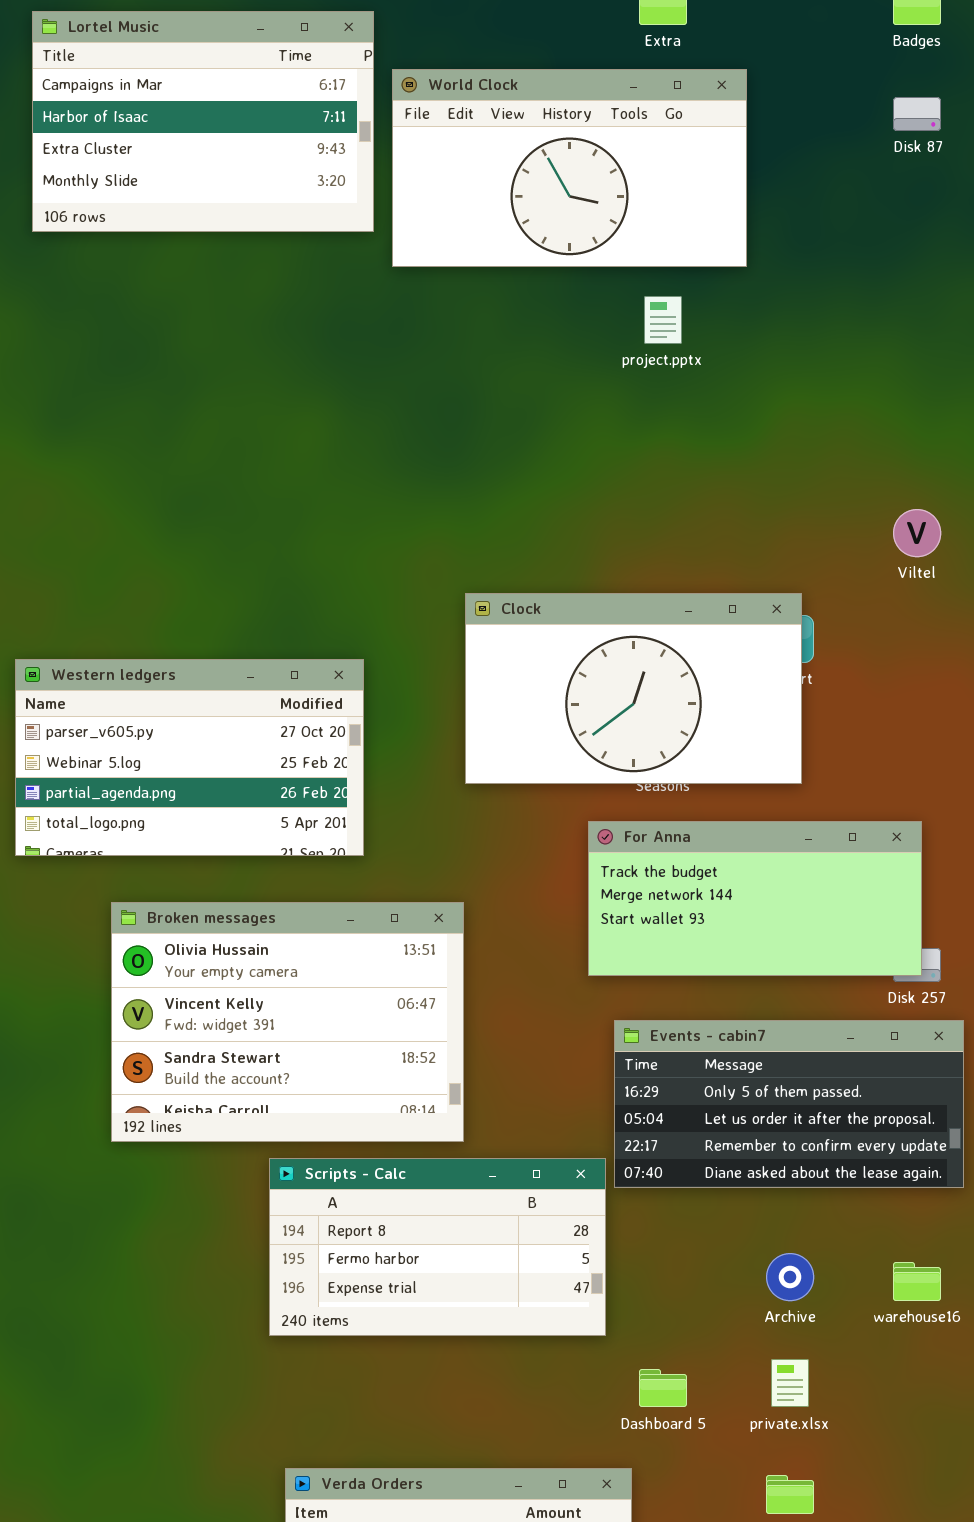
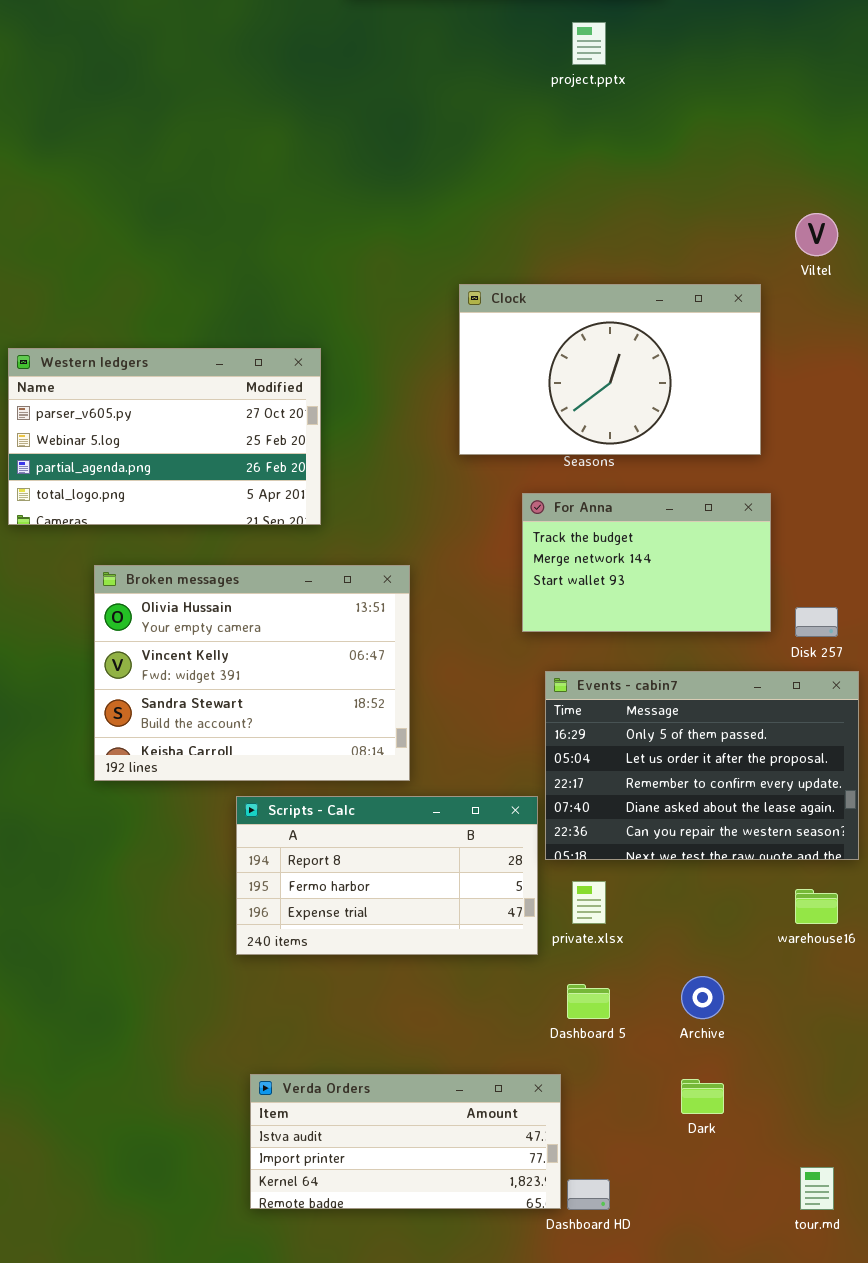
Clock: [465,593,802,784] -> [459,284,761,455], moved
For Anna: [588,821,922,976] -> [522,493,771,632], resized
Events - cabin7: [614,1020,964,1188] -> [545,671,859,860], resized
Archive: [766,1253,814,1301] -> [681,976,724,1019], moved
private.xlsx: [771,1359,809,1407] -> [572,881,606,924], moved

